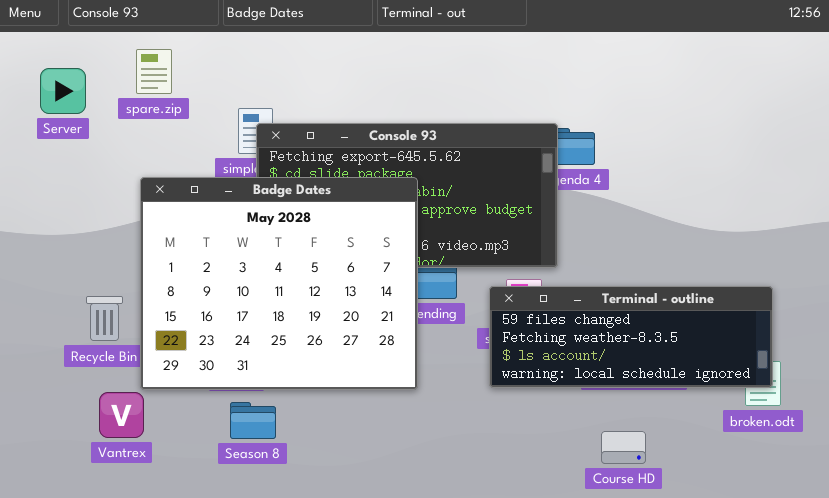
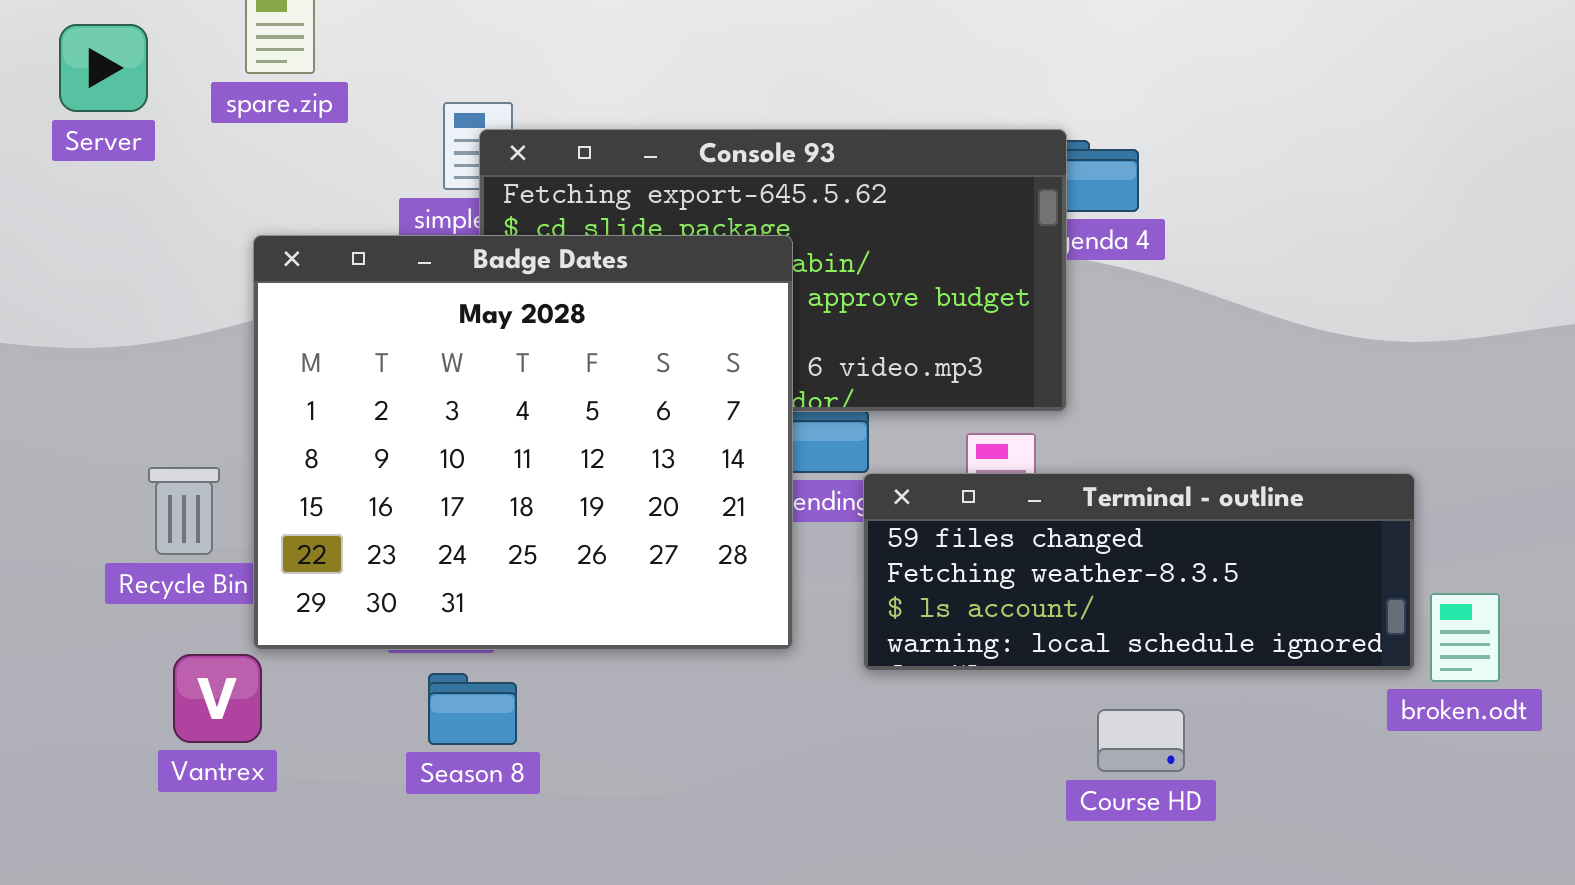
Terminal - outline: [489,286,773,388] -> [863,473,1415,671], moved
Course HD: [601,431,646,464] -> [1097,709,1185,772], moved

